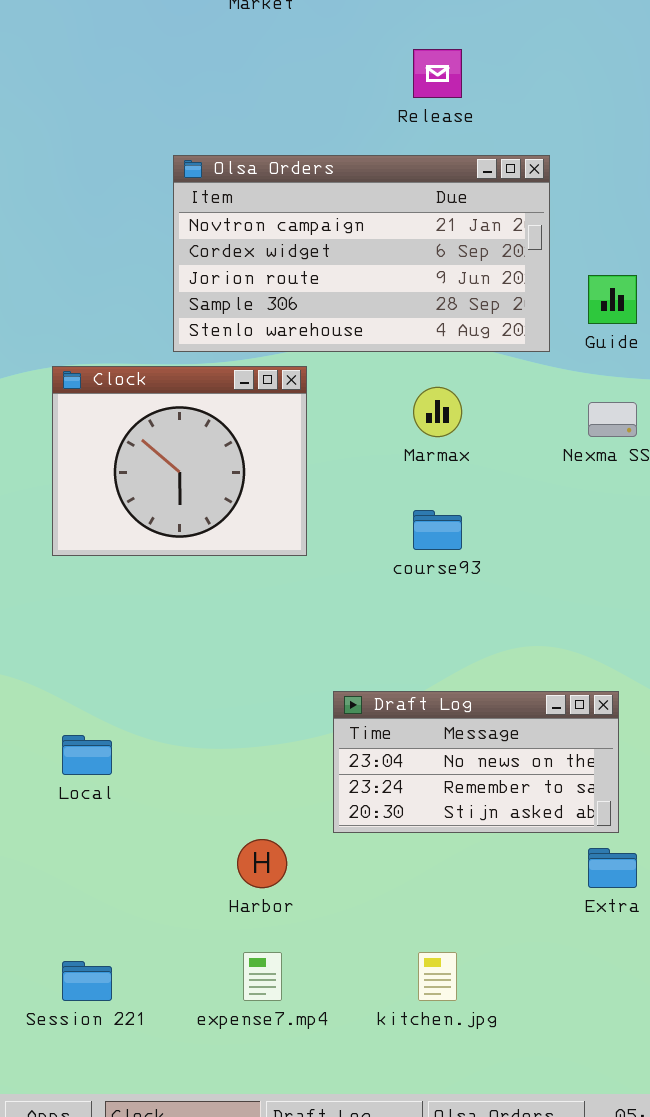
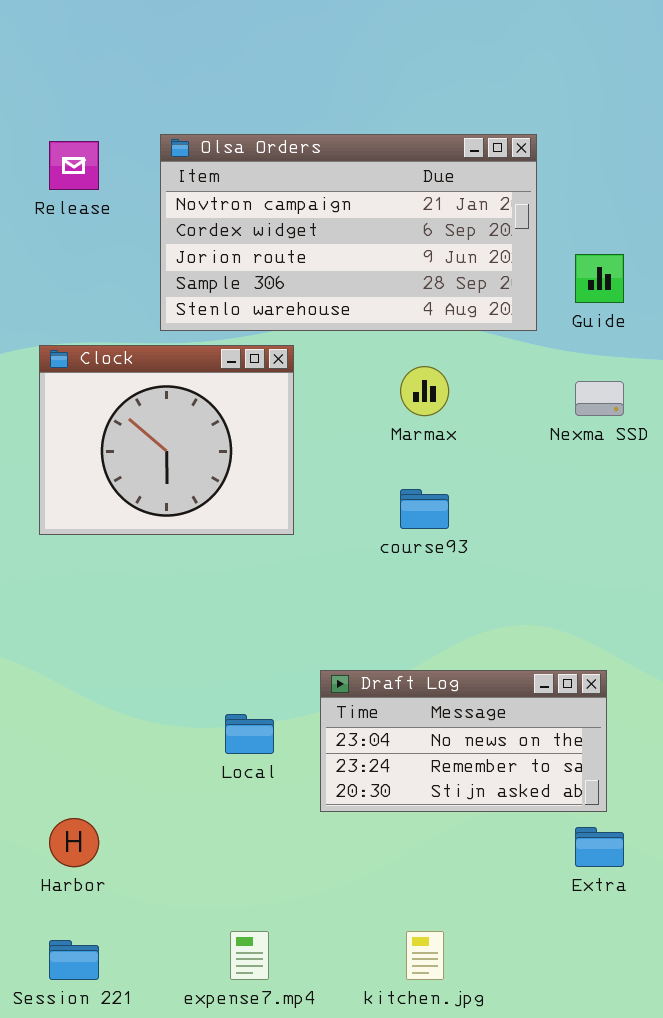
Release: [413,49,462,98] -> [49,141,99,190], moved
Local: [62,735,112,775] -> [225,714,274,754], moved
Harbor: [237,839,287,888] -> [49,818,99,867], moved

